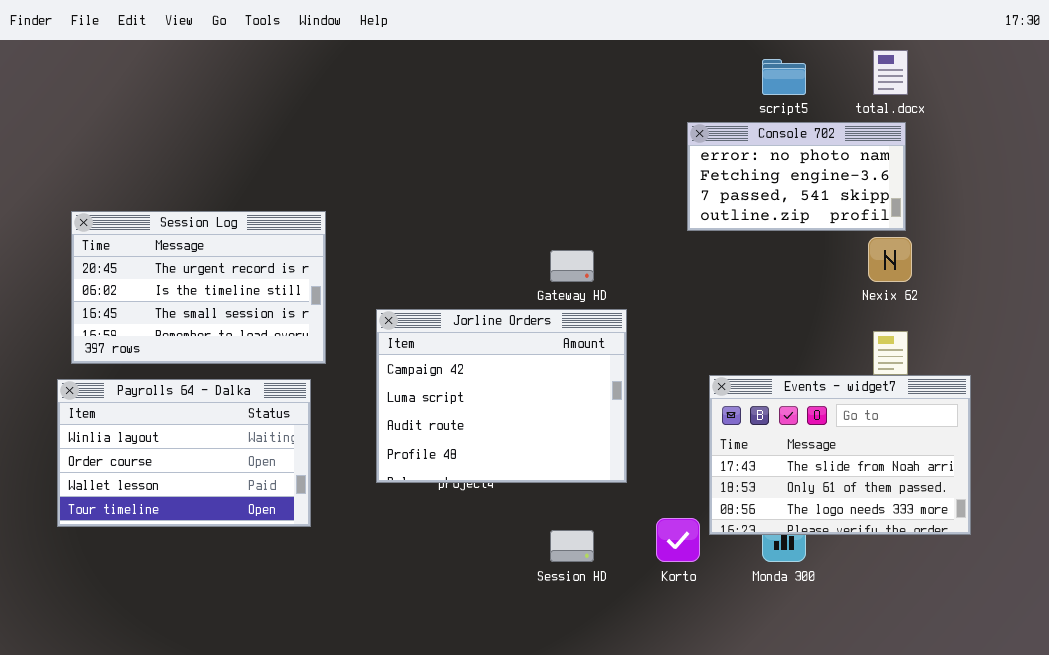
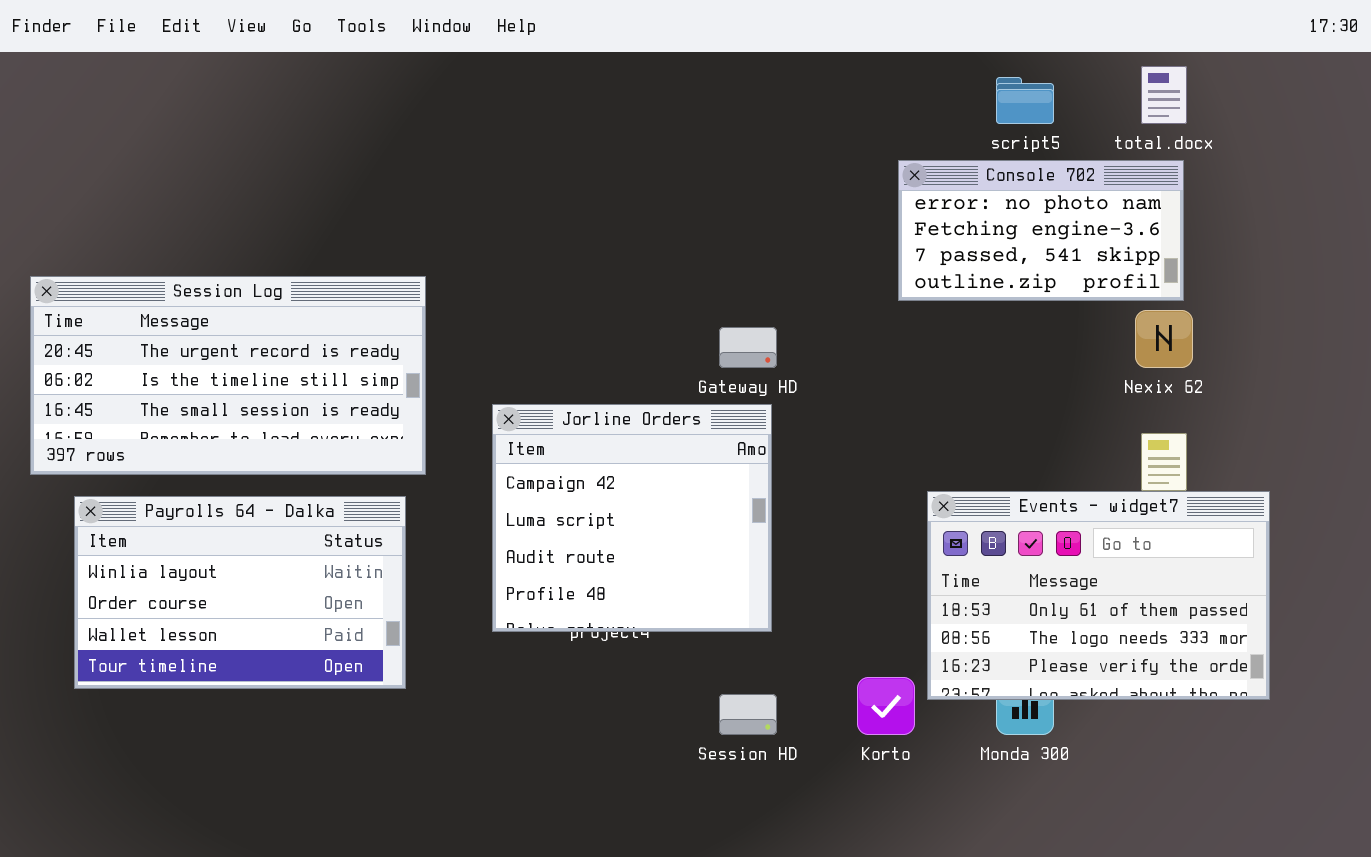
Session Log: [71,211,326,364] -> [30,276,426,475], resized
Jorline Orders: [376,309,627,483] -> [492,404,772,632], resized
Events - widget7: [709,375,971,535] -> [927,491,1270,700], scrolled down 1 row

